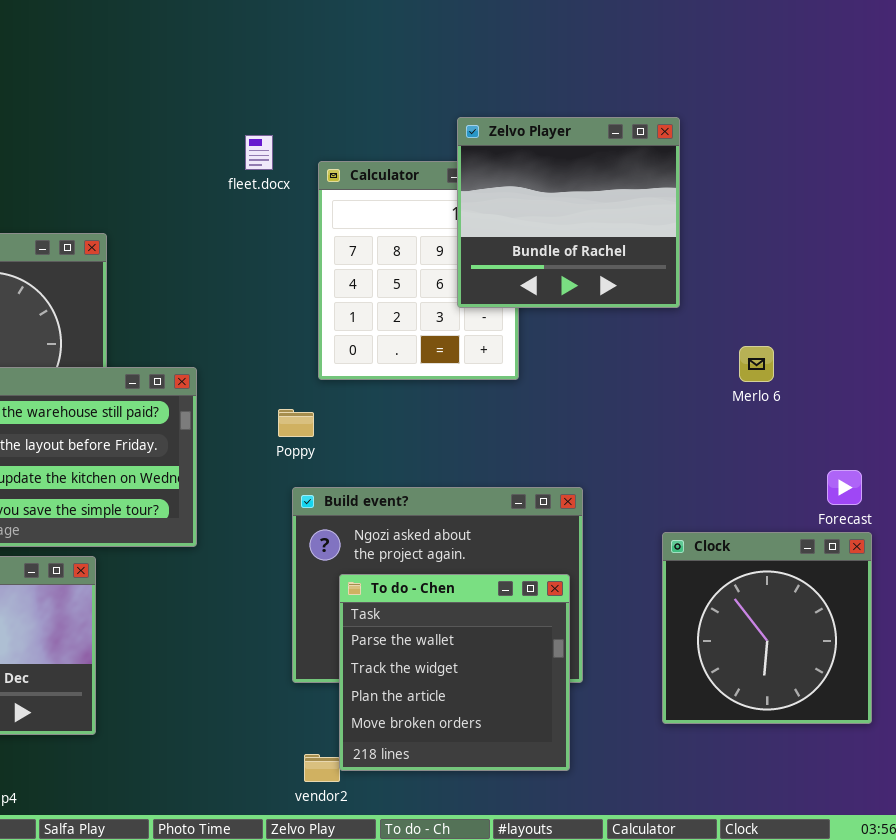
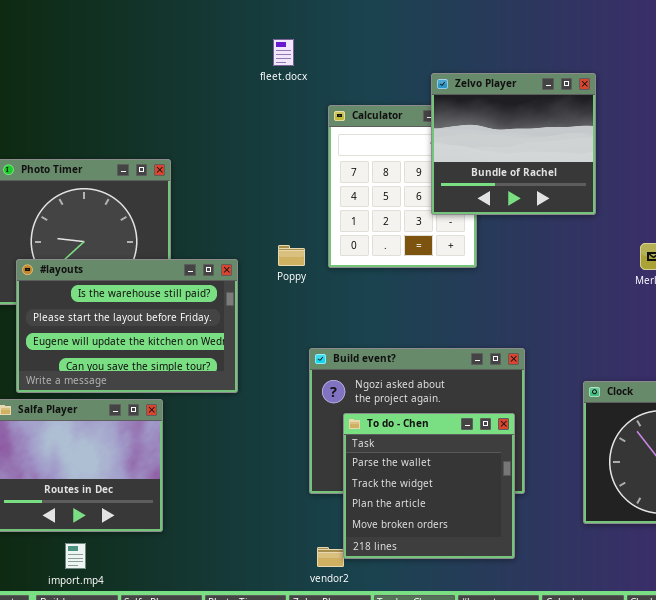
fleet.docx: [245,135,273,170] -> [273,39,294,66], moved
Poppy: [278,409,314,437] -> [278,245,305,266], moved

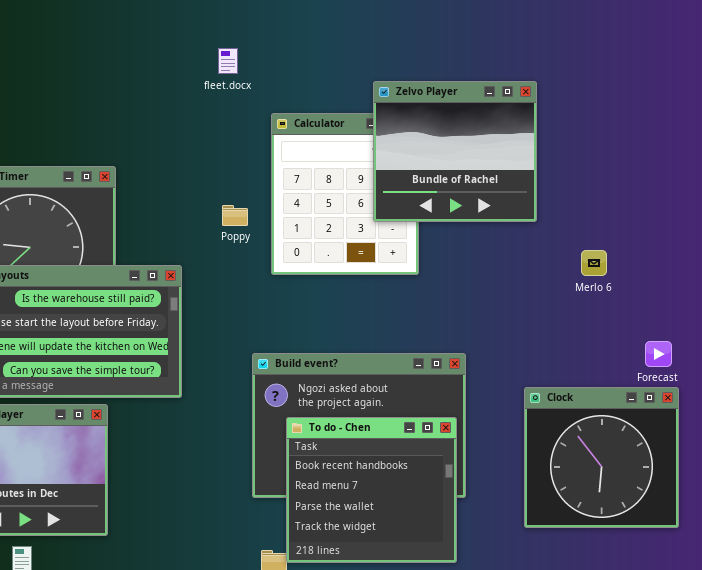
Poppy: [278,245,305,266] -> [222,205,248,226], moved
To do - Chen: [343,413,515,559] -> [286,417,457,563], scrolled up 2 rows

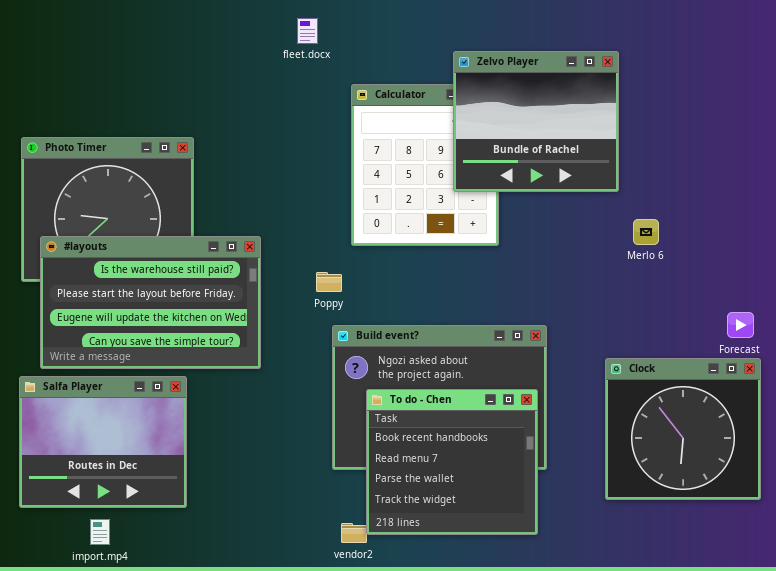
Poppy: [222,205,248,226] -> [316,272,342,292], moved
Merlo 6: [581,250,607,276] -> [633,219,659,245], moved

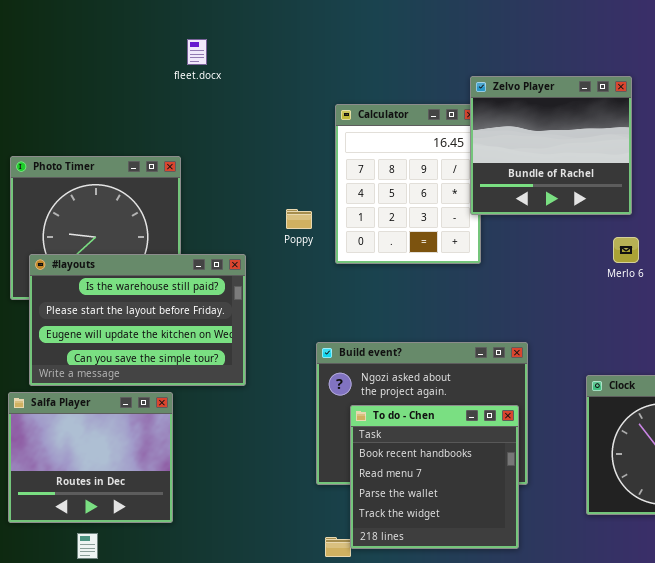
fleet.docx: [297,18,318,44] -> [187,39,207,65], moved
Zelvo Player: [453,51,619,192] -> [470,76,632,215], moved
Poppy: [316,272,342,292] -> [286,209,312,229], moved

